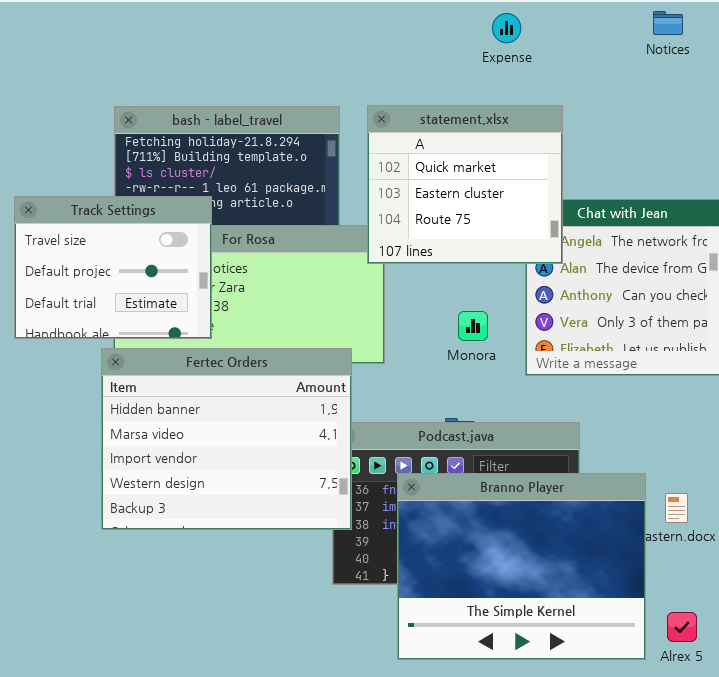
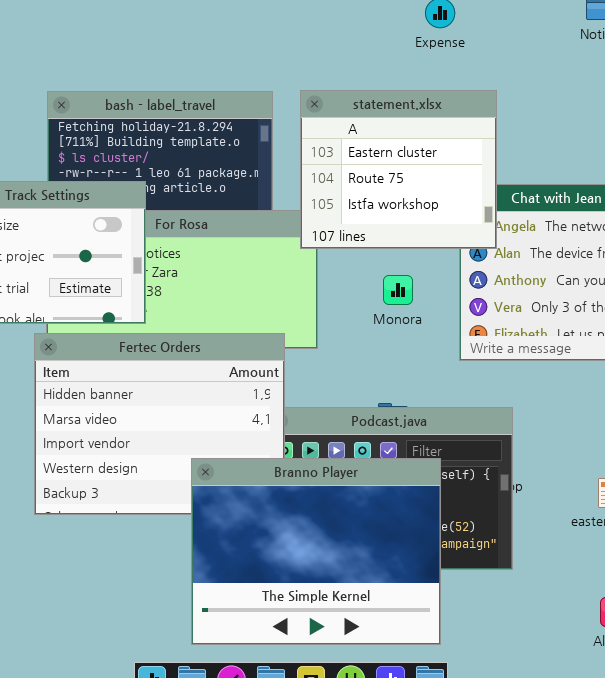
statement.xlsx: [367,105,563,264] -> [300,90,497,249], scrolled down 1 row
Monora: [458,311,488,341] -> [383,275,413,305], moved
Branno Player: [397,473,646,660] -> [191,458,441,645], moved

